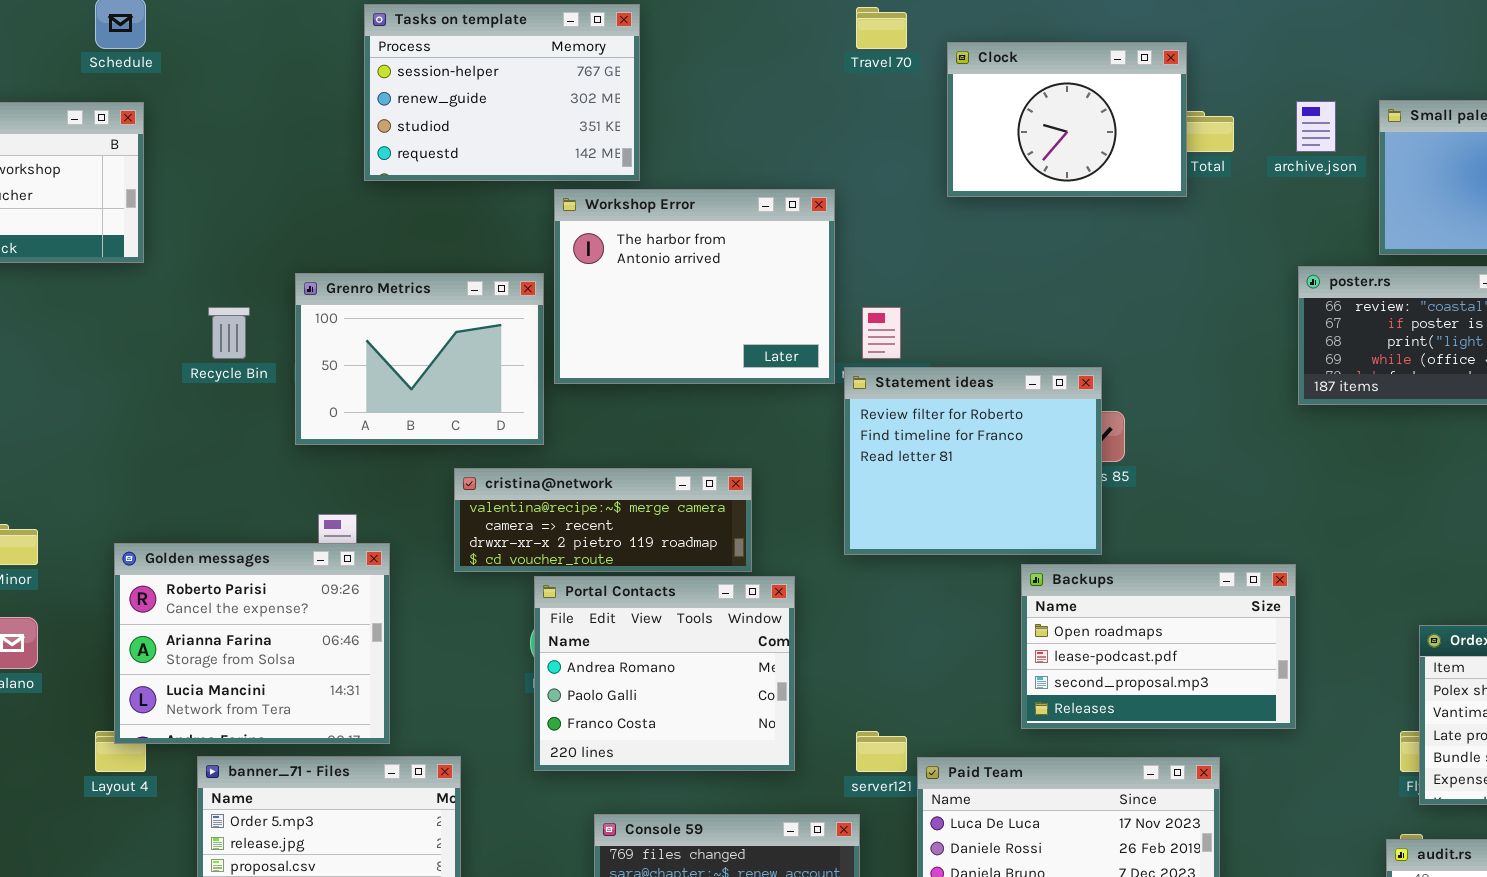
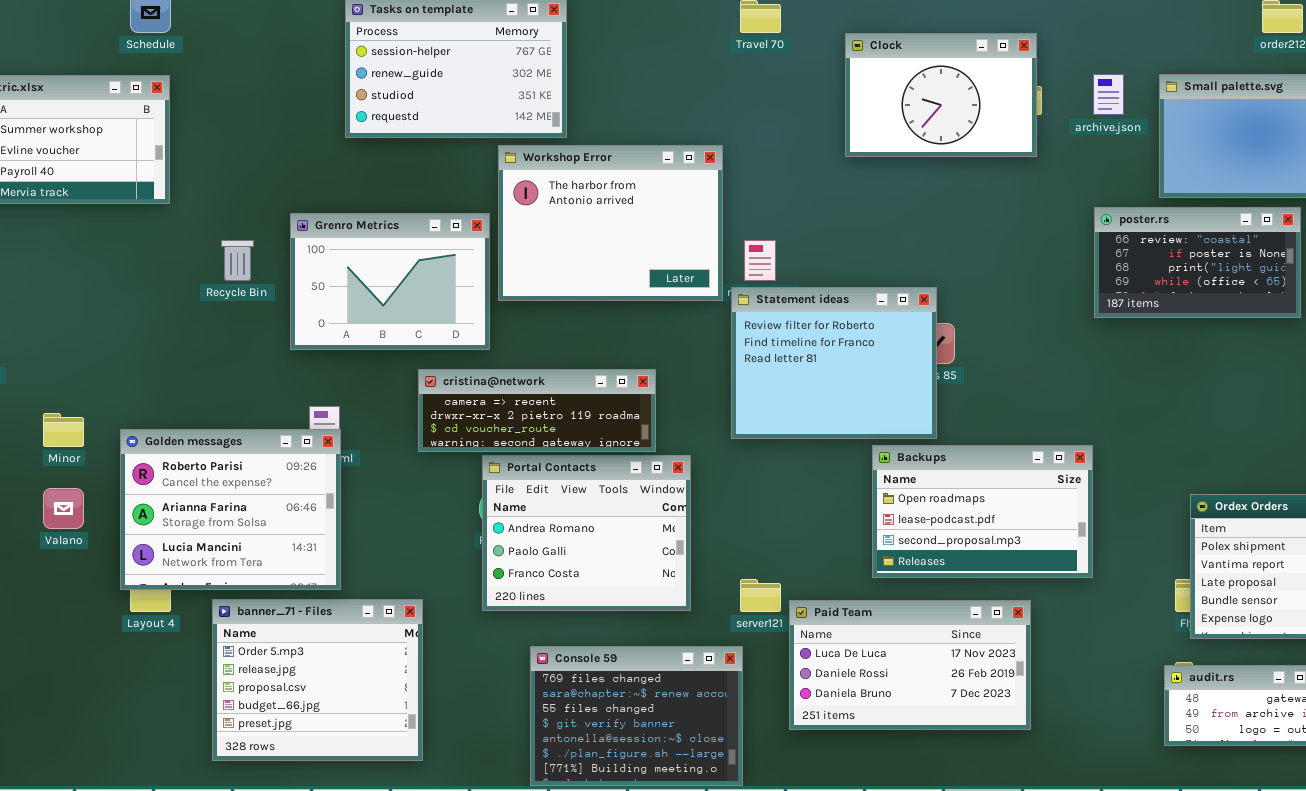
Clock: [947,42,1187,197] -> [845,33,1037,157], moved
cristina@network: [454,468,752,572] -> [418,369,656,452], scrolled down 1 row
Golden messages: [114,543,390,744] -> [120,429,341,590], moved

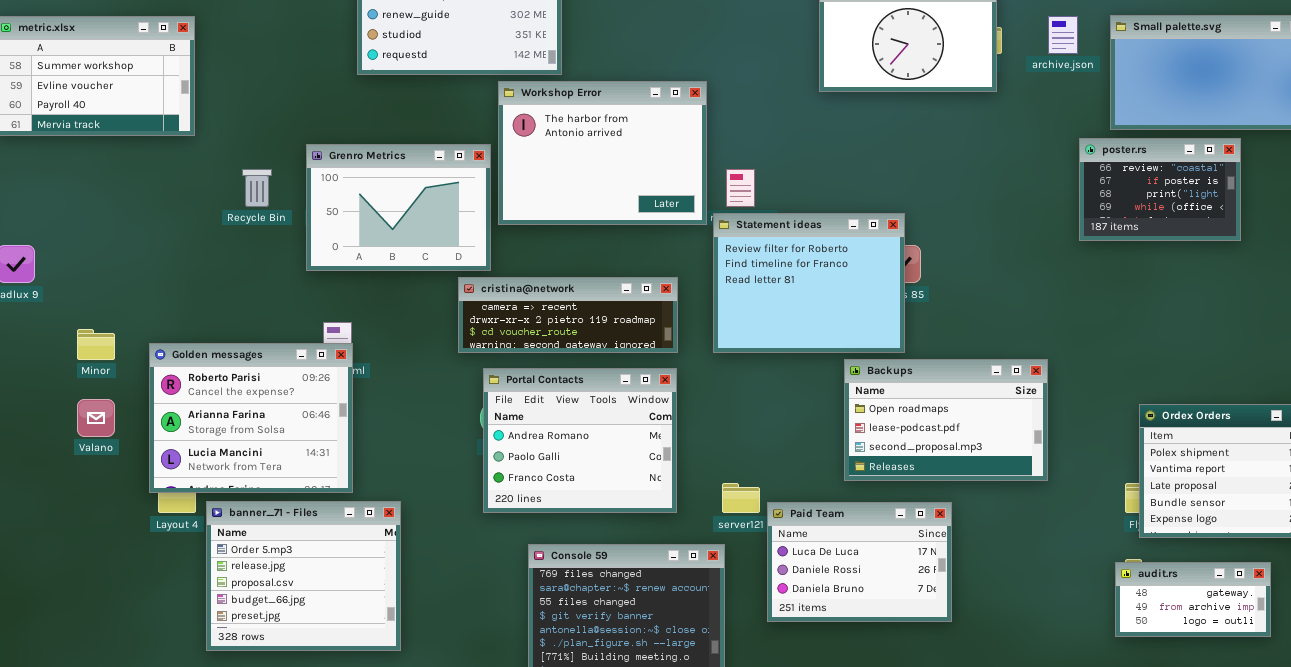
poster.rs: [1094,207,1301,318] -> [1079,138,1241,241], resized
cristina@network: [418,369,656,452] -> [458,277,678,353], moved
banner_71 - Files: [212,599,423,761] -> [206,501,401,651], moved
Paid Team: [789,600,1031,730] -> [767,502,952,622], resized

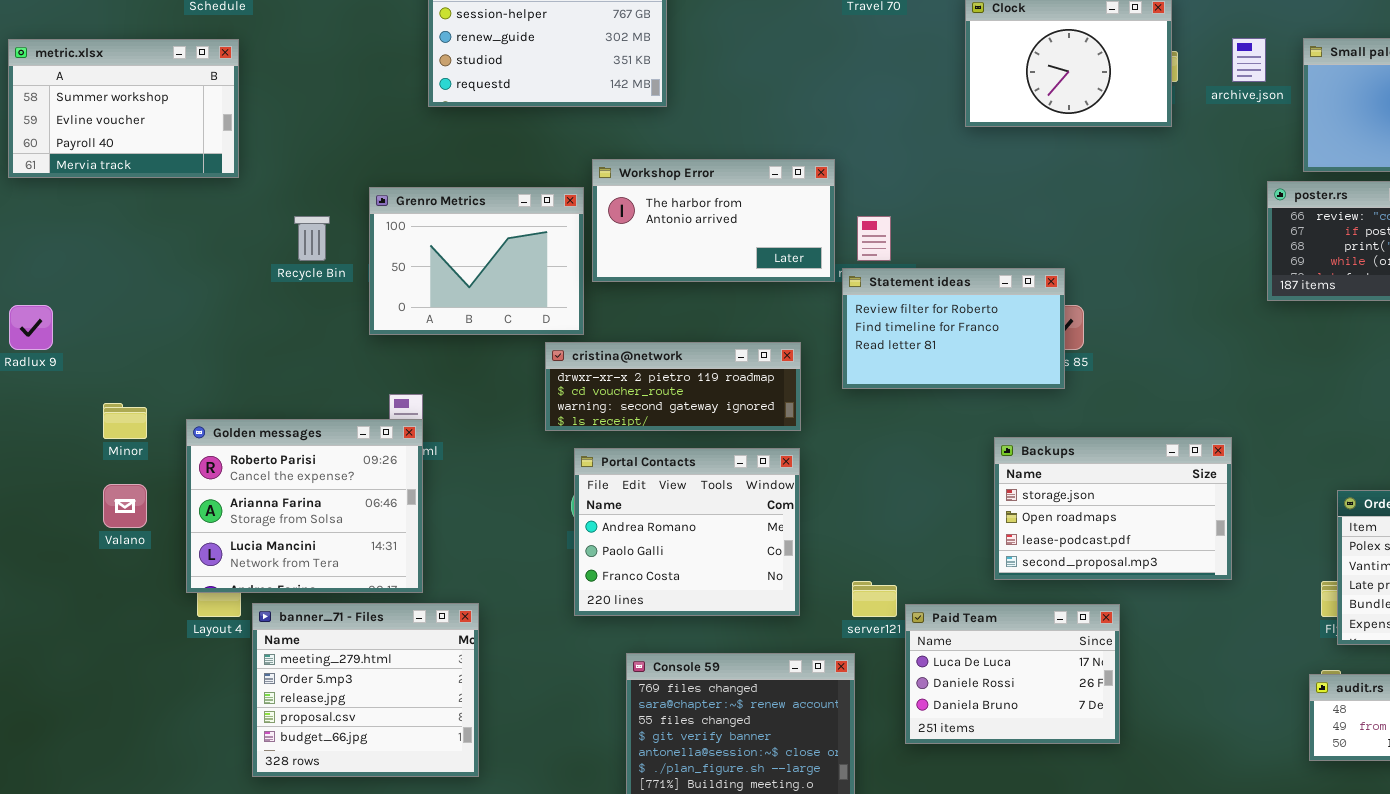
Workshop Error: [498,81,707,225] -> [592,159,835,282], resized
Statement ideas: [713,213,905,353] -> [842,268,1065,389], resized
cristina@network: [458,277,678,353] -> [545,342,801,431], scrolled down 1 row
Backups: [844,359,1048,481] -> [994,437,1232,580], scrolled up 1 row
banner_71 - Files: [206,501,401,651] -> [252,603,479,777], scrolled up 1 row

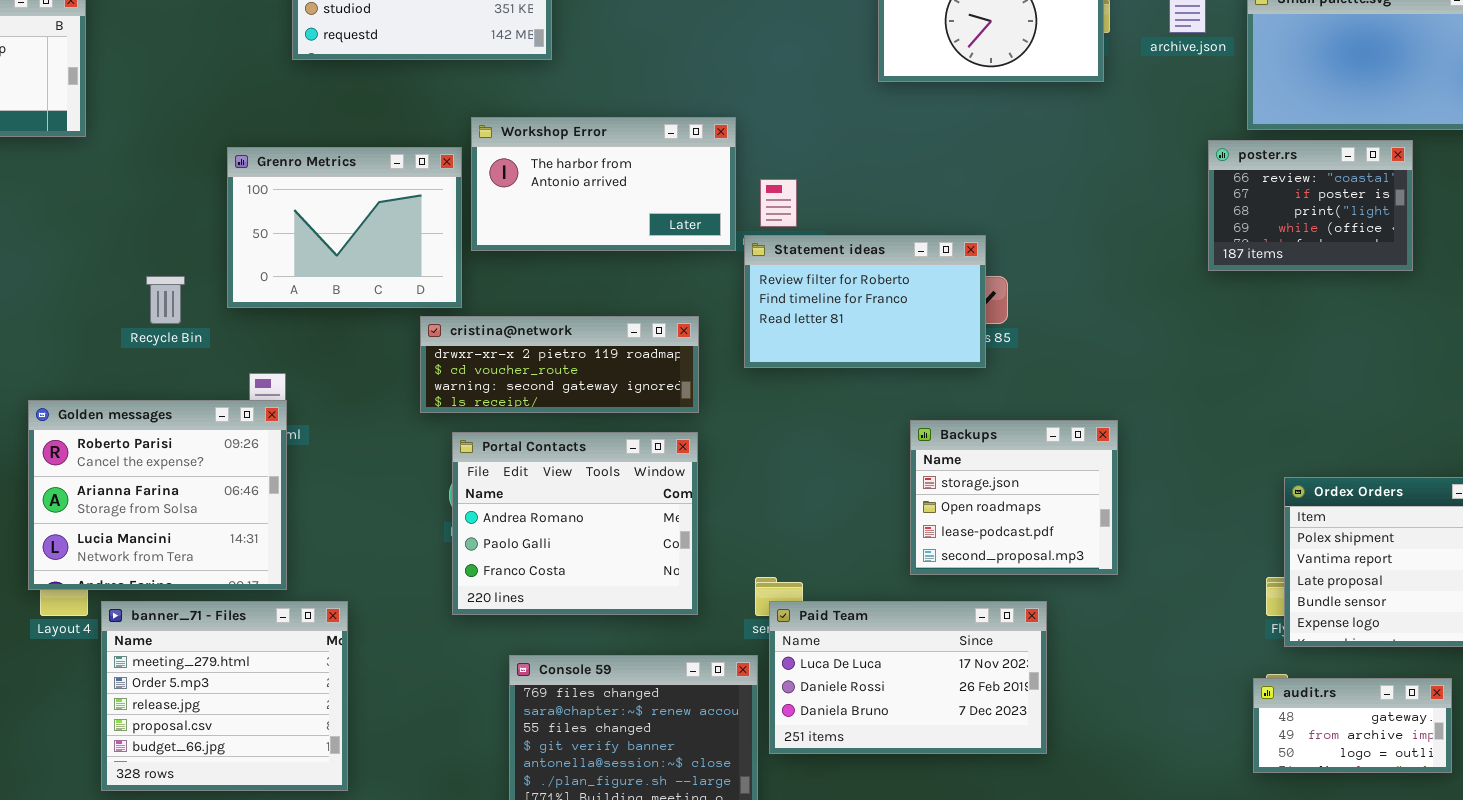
Recycle Bin: [294,216,330,261] -> [146,276,185,324], moved
Backups: [994,437,1232,580] -> [910,420,1118,575], resized
Paid Team: [905,604,1120,744] -> [769,601,1047,754], resized

